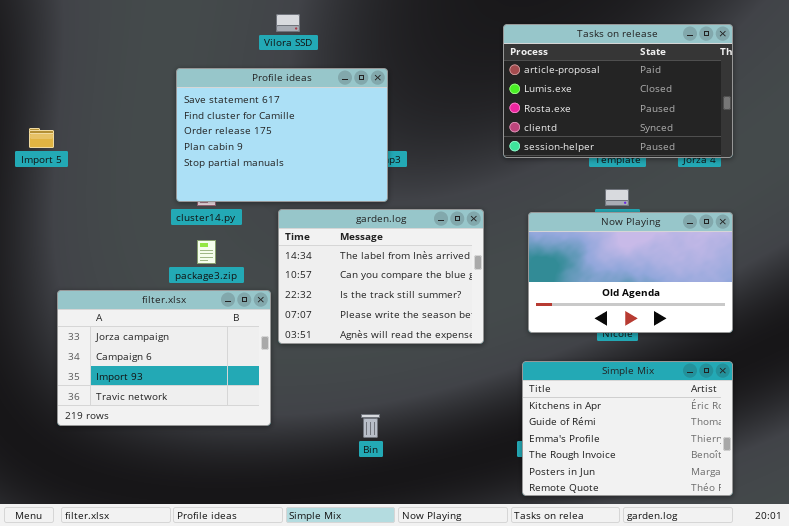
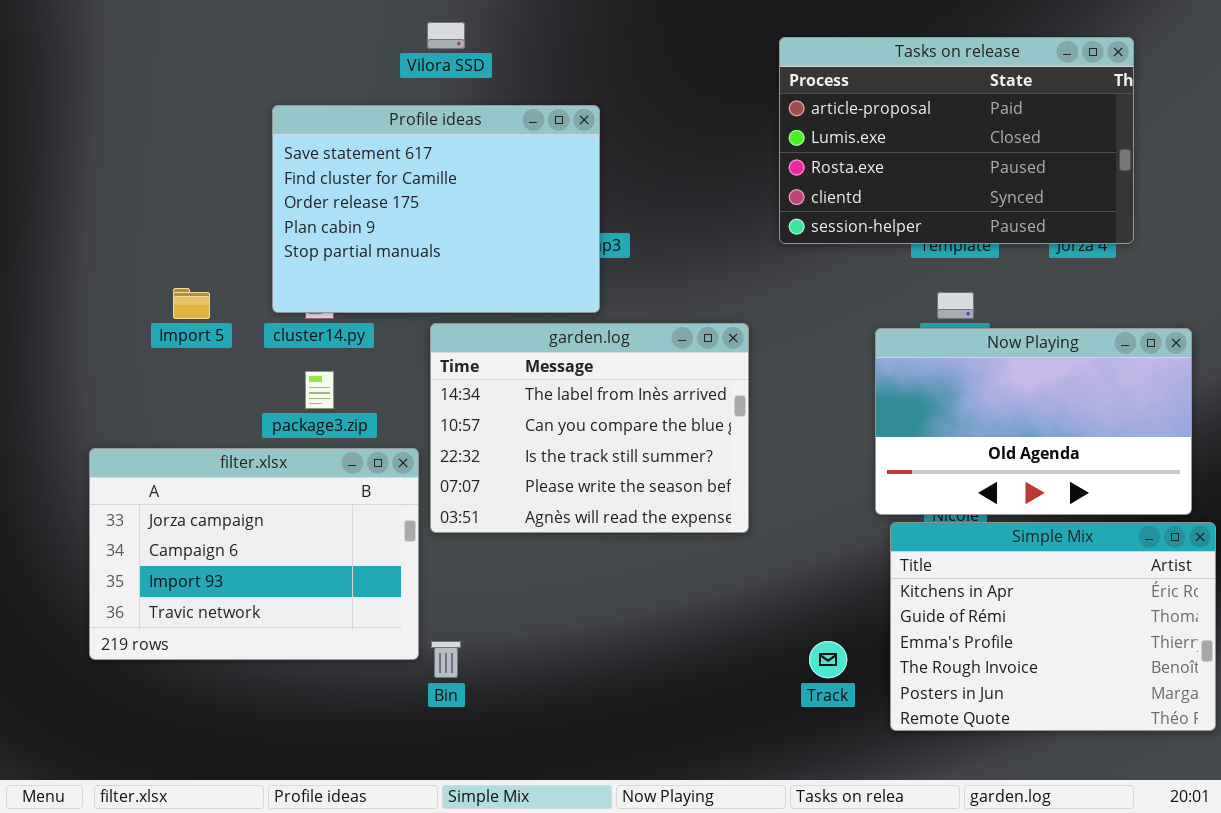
Import 5: [29,128,54,148] -> [173,288,210,319], moved
Now Playing: [528,212,733,333] -> [875,328,1192,515], moved
Simple Mix: [522,361,733,496] -> [890,522,1216,731], moved
Bin: [361,414,380,438] -> [431,641,461,678], moved

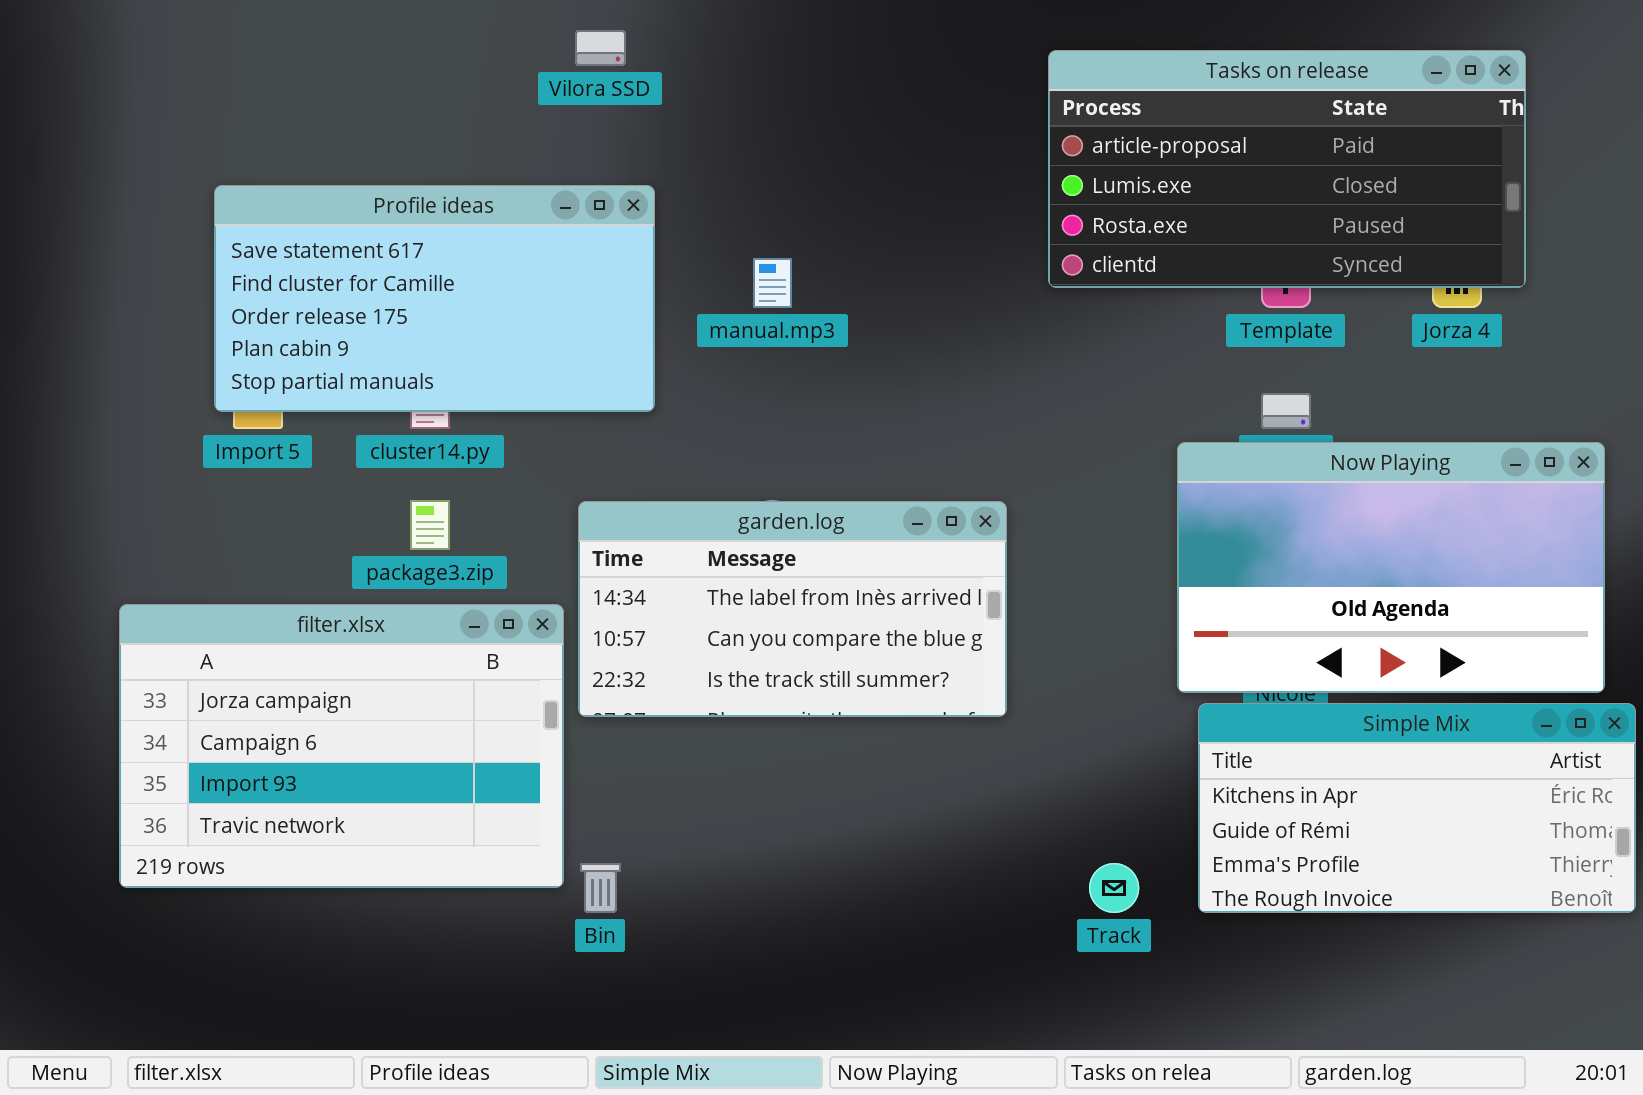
Tasks on release: [779,37,1134,244] -> [1048,50,1526,288], resized
Profile ideas: [272,105,600,313] -> [214,185,655,412], moved, resized
garden.log: [430,323,749,533] -> [578,501,1007,717], resized
Simple Mix: [890,522,1216,731] -> [1198,703,1636,913], resized

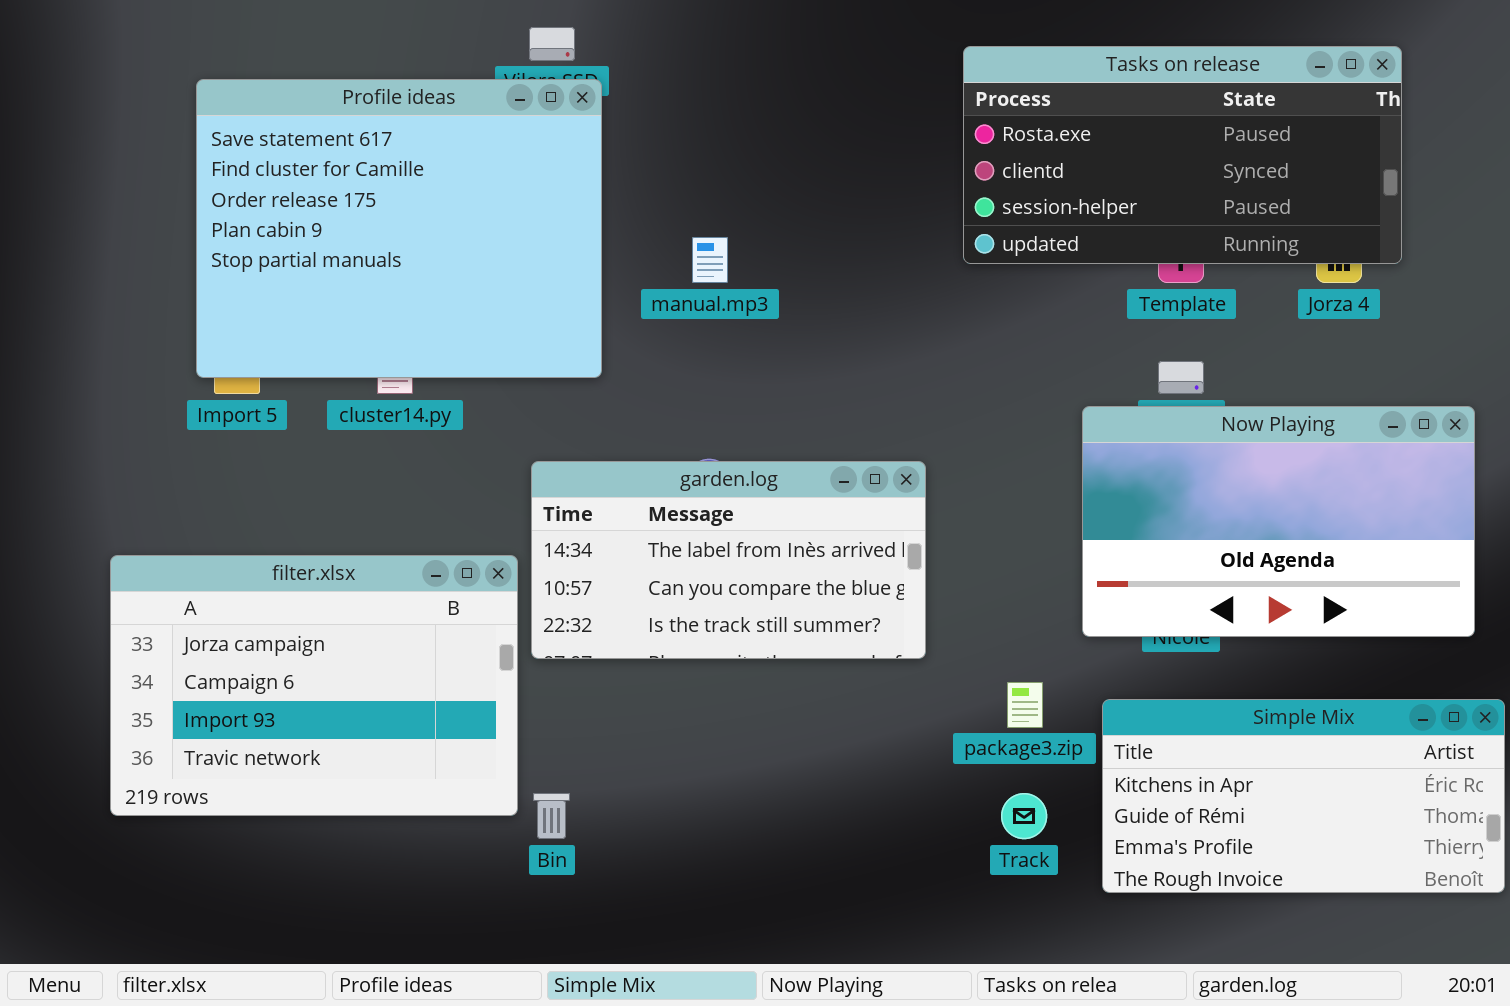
Tasks on release: [1048,50,1526,288] -> [963,46,1402,264], scrolled down 2 rows
Profile ideas: [214,185,655,412] -> [196,79,602,378], resized
package3.zip: [410,500,450,550] -> [1007,682,1043,728], moved
Simple Mix: [1198,703,1636,913] -> [1102,699,1505,893], moved

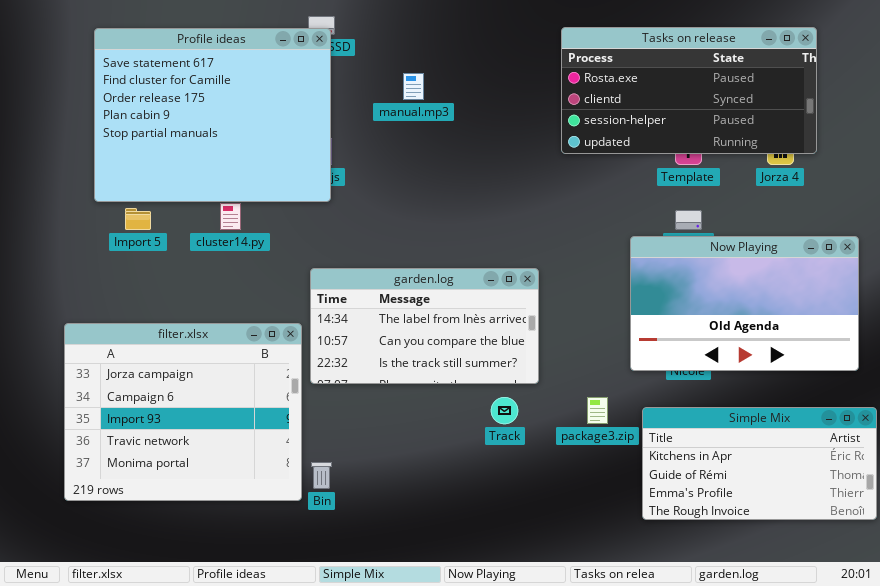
Profile ideas: [196,79,602,378] -> [94,28,331,202], moved
manual.mp3: [692,237,728,283] -> [403,73,424,100], moved
filter.xlsx: [110,555,518,816] -> [64,323,302,501], resized
Track: [1001,793,1047,839] -> [491,397,518,424], moved

